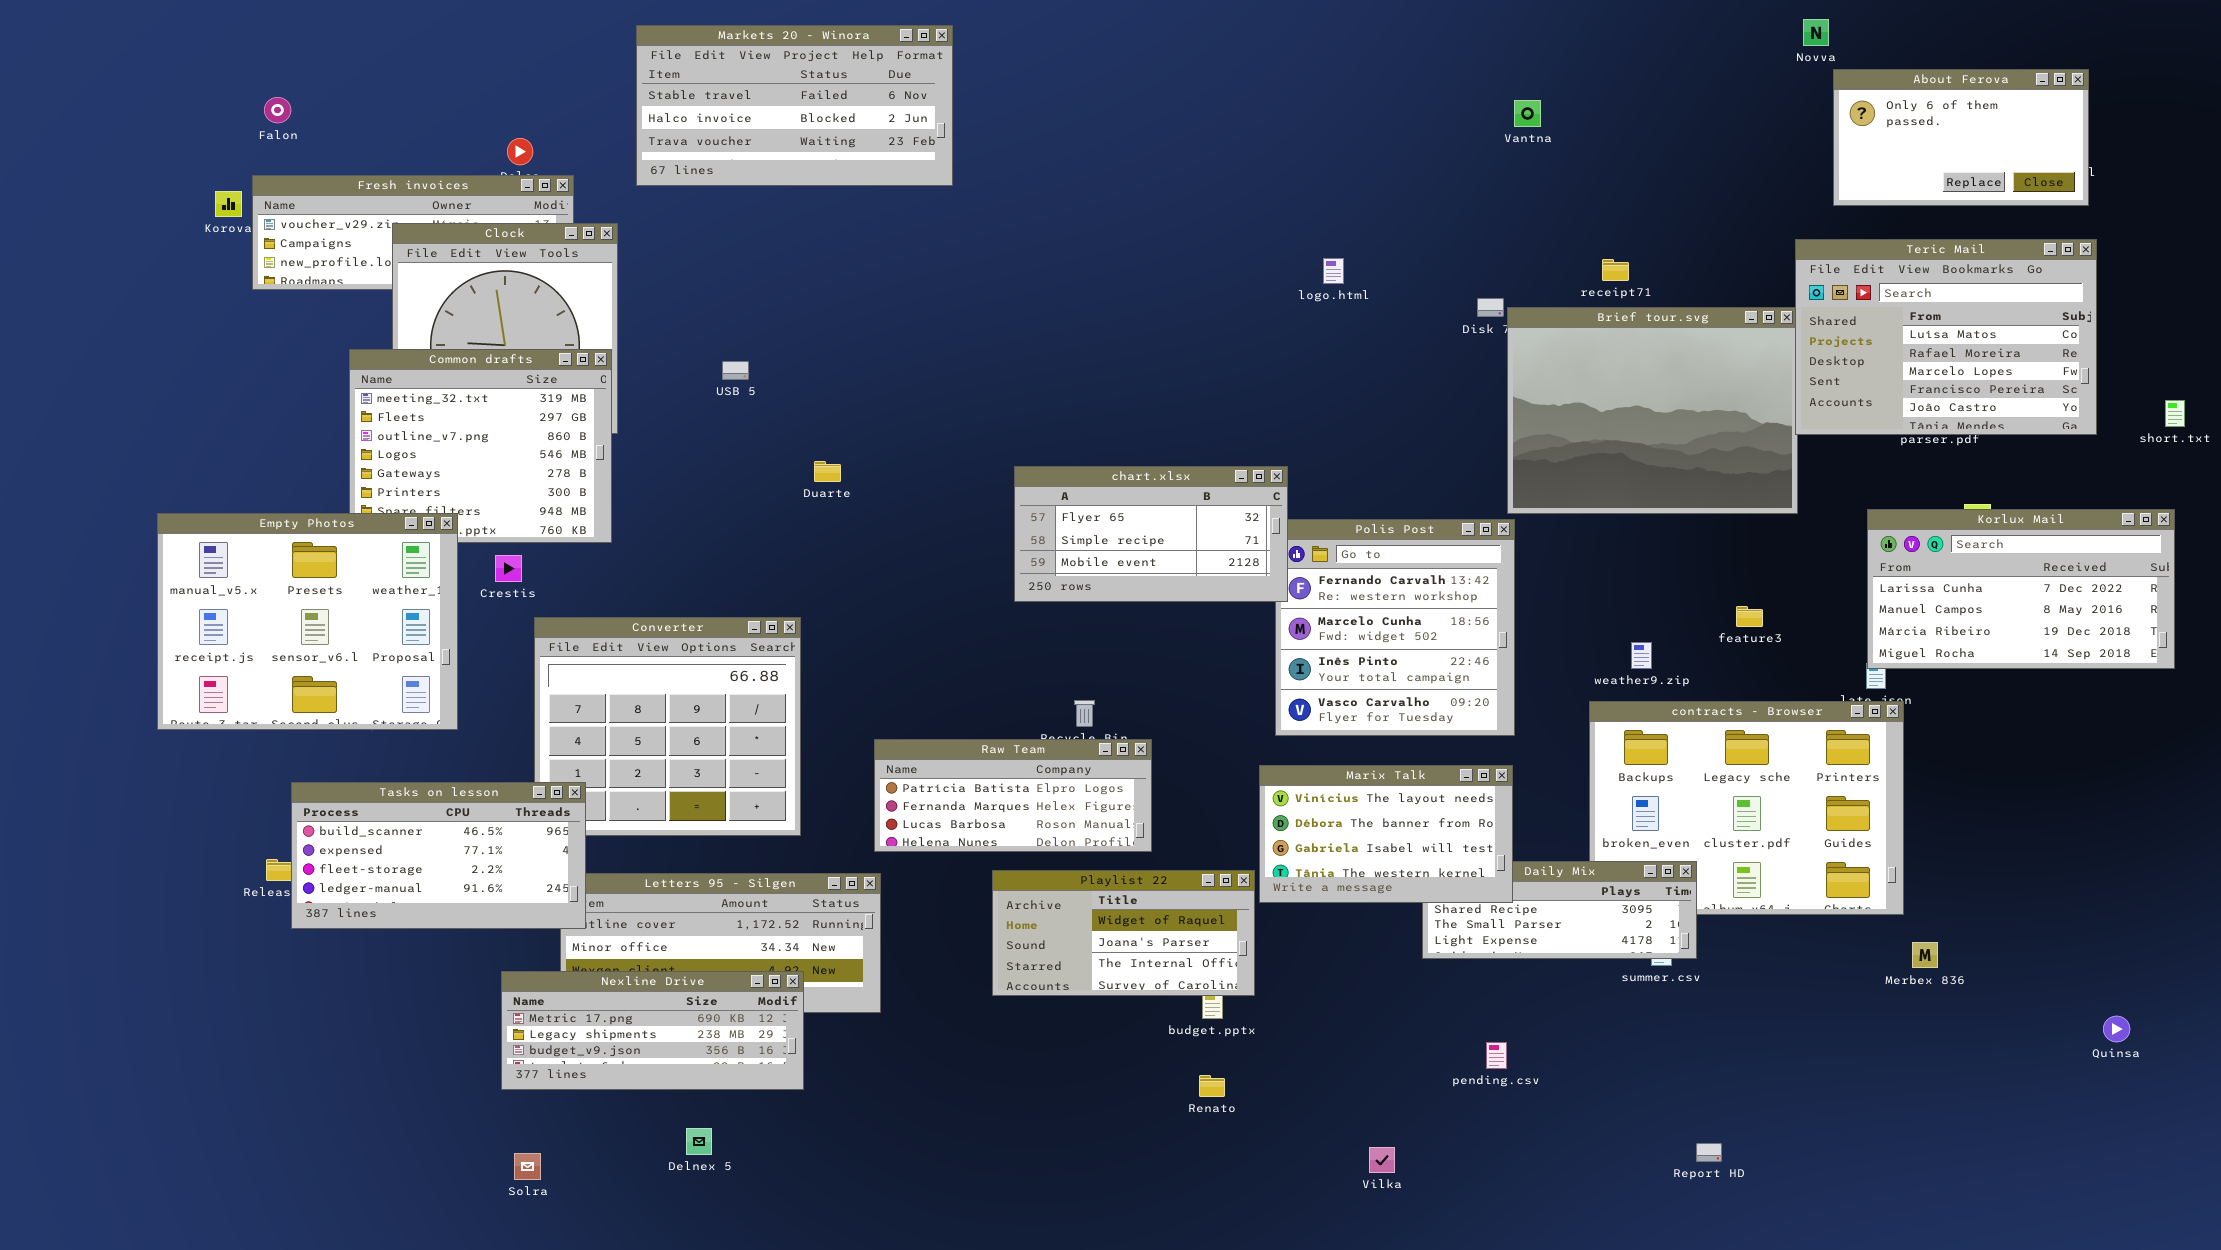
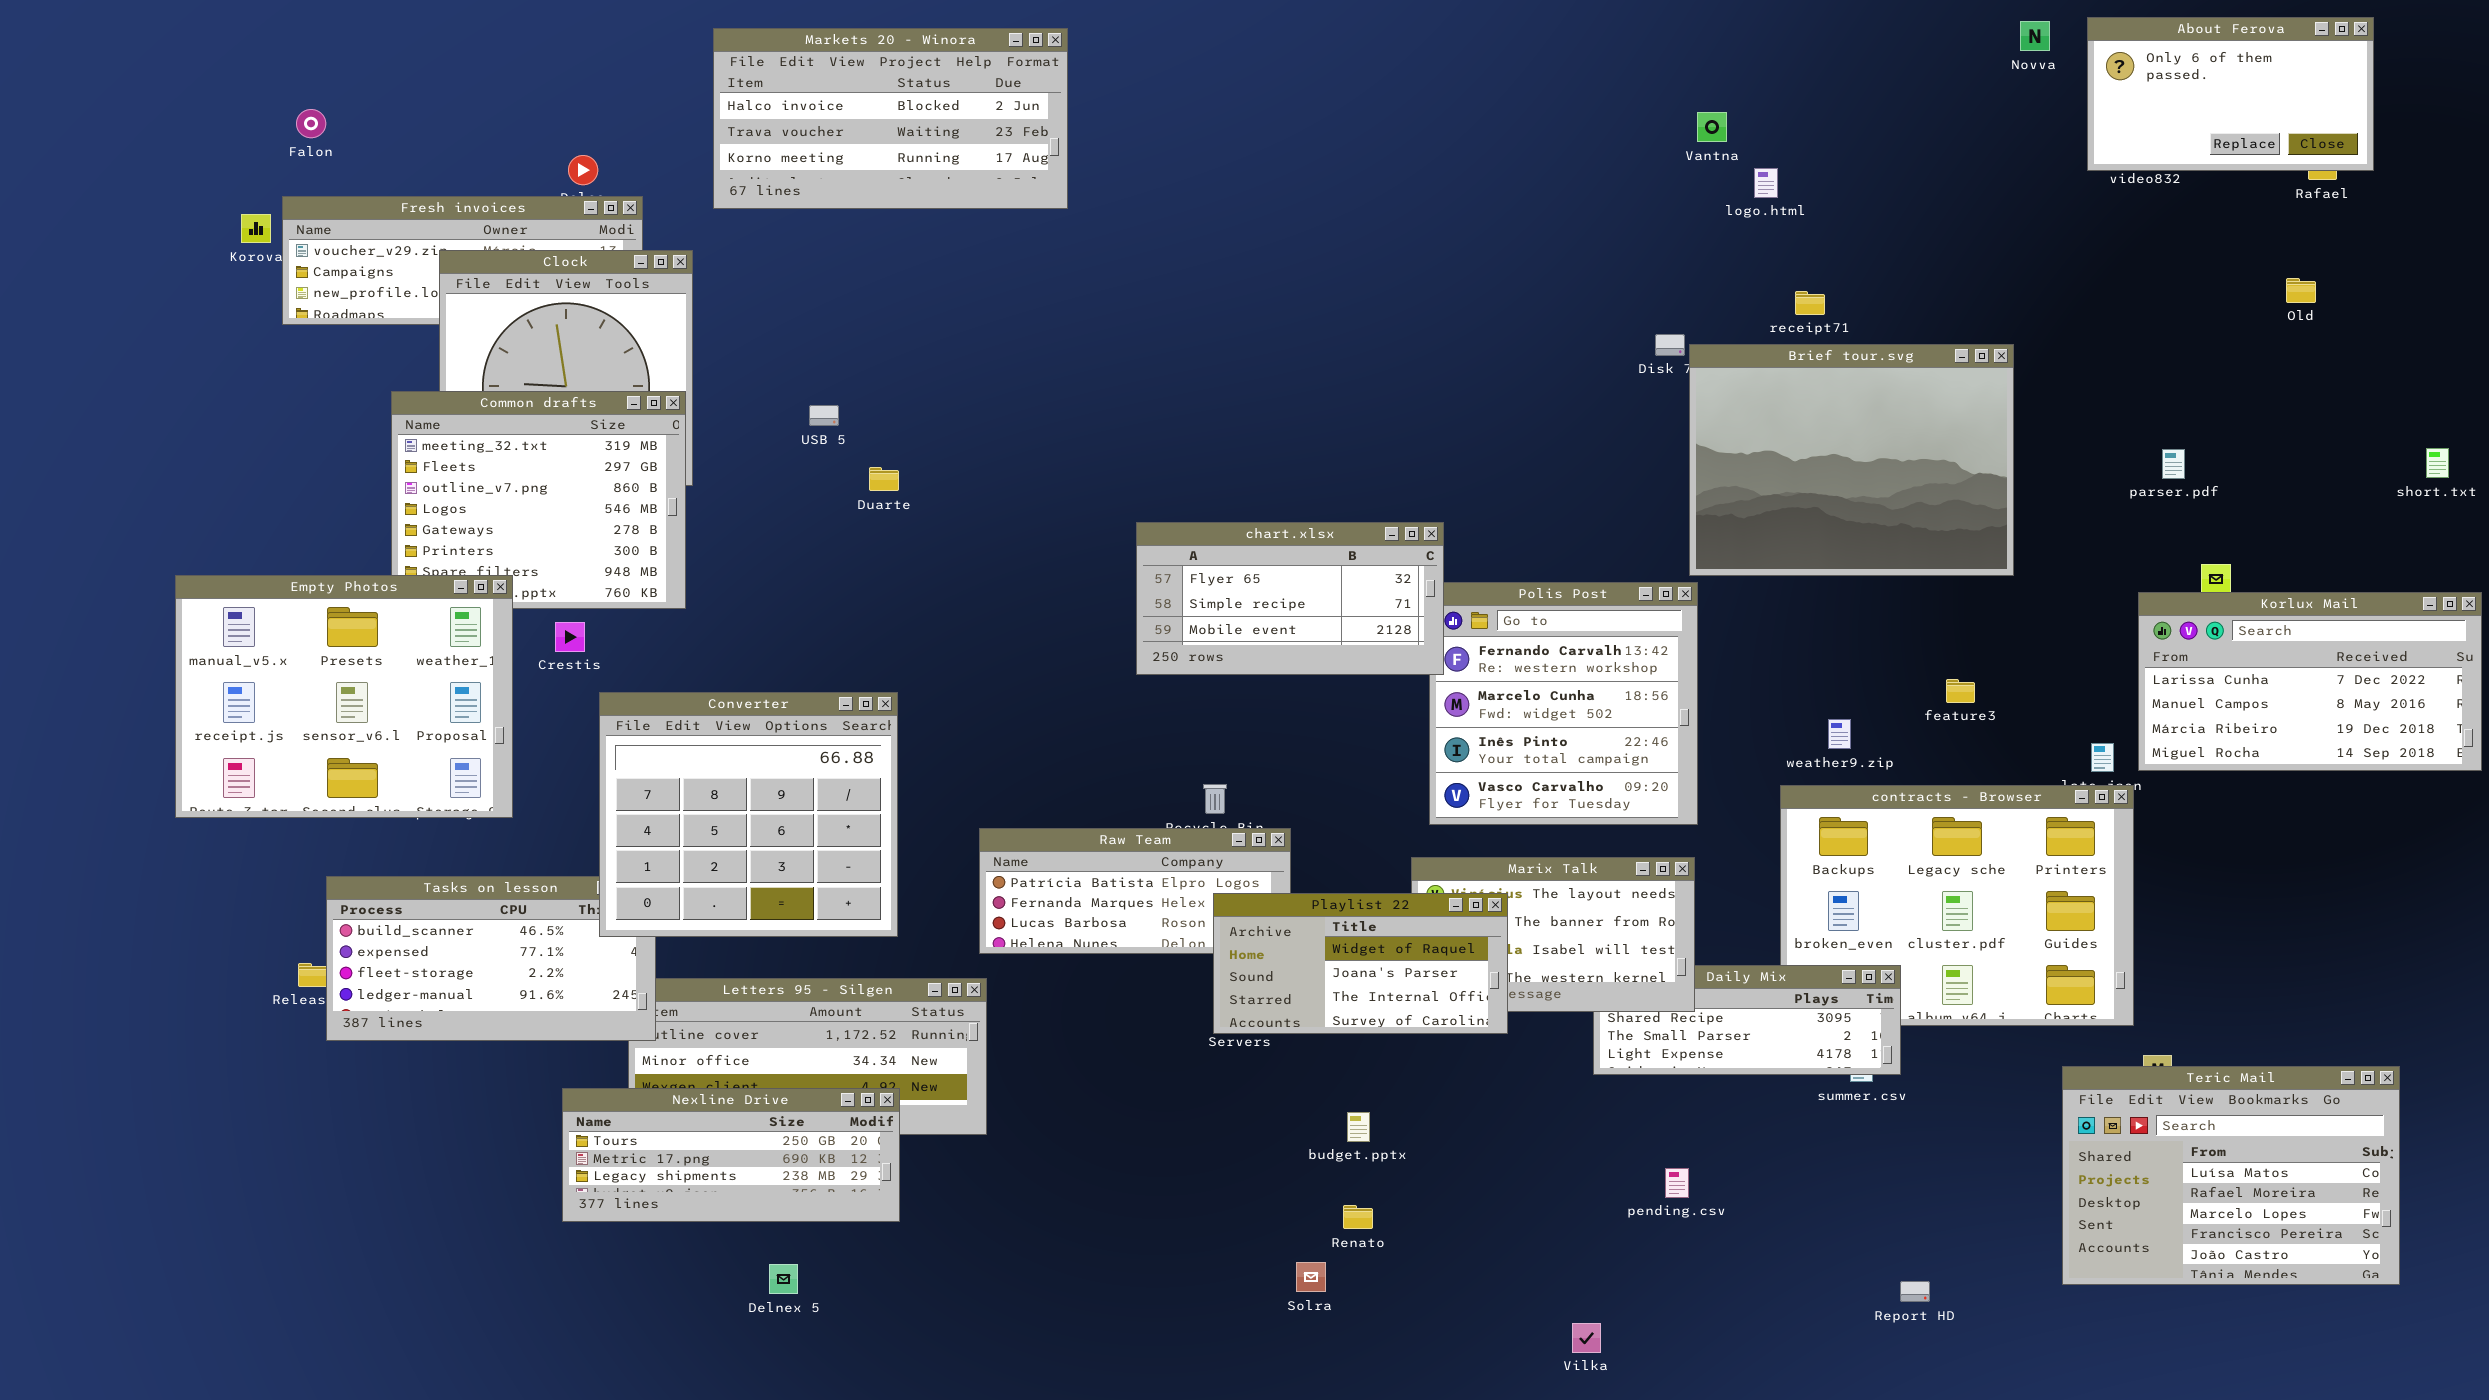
Markets 20 - Winora: [636,25,953,186] -> [713,28,1068,209], scrolled down 1 row
About Ferova: [1833,69,2089,206] -> [2087,17,2374,171], moved
Teric Mail: [1795,239,2097,435] -> [2062,1066,2400,1285], moved
logo.html: [1323,258,1344,284] -> [1754,168,1778,198], moved
Duarte: [814,461,841,482] -> [869,467,899,491], moved
Korlux Mail: [1867,509,2175,669] -> [2138,592,2482,771], moved
Converter: [534,617,801,836] -> [599,692,898,937], raised
Playlist 22: [992,870,1255,996] -> [1213,893,1508,1034], moved
Nexline Drive: [501,971,804,1090] -> [562,1088,900,1222], scrolled up 1 row
Vilka: [1369,1147,1395,1173] -> [1572,1323,1601,1353], moved
Solra: [514,1153,541,1180] -> [1296,1262,1326,1292], moved

